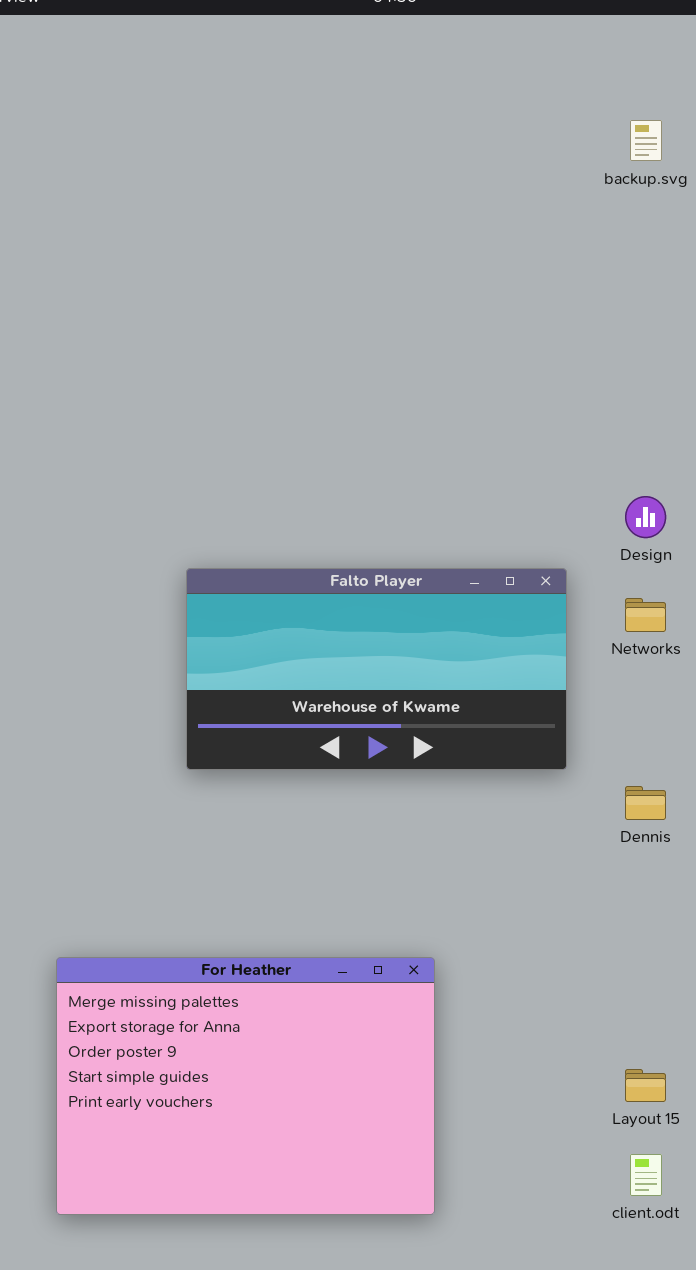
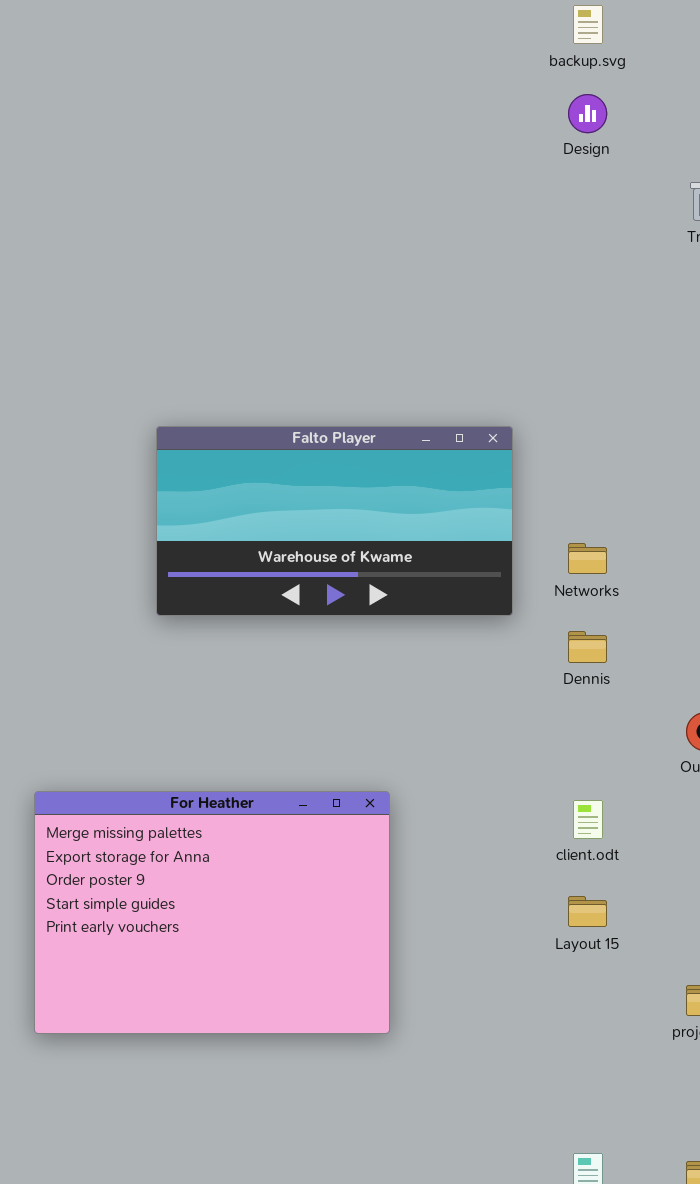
Design: [625,496,666,538] -> [568,94,607,133], moved
Networks: [625,598,666,632] -> [568,543,607,574], moved
client.odt: [630,1154,662,1196] -> [573,800,603,839], moved

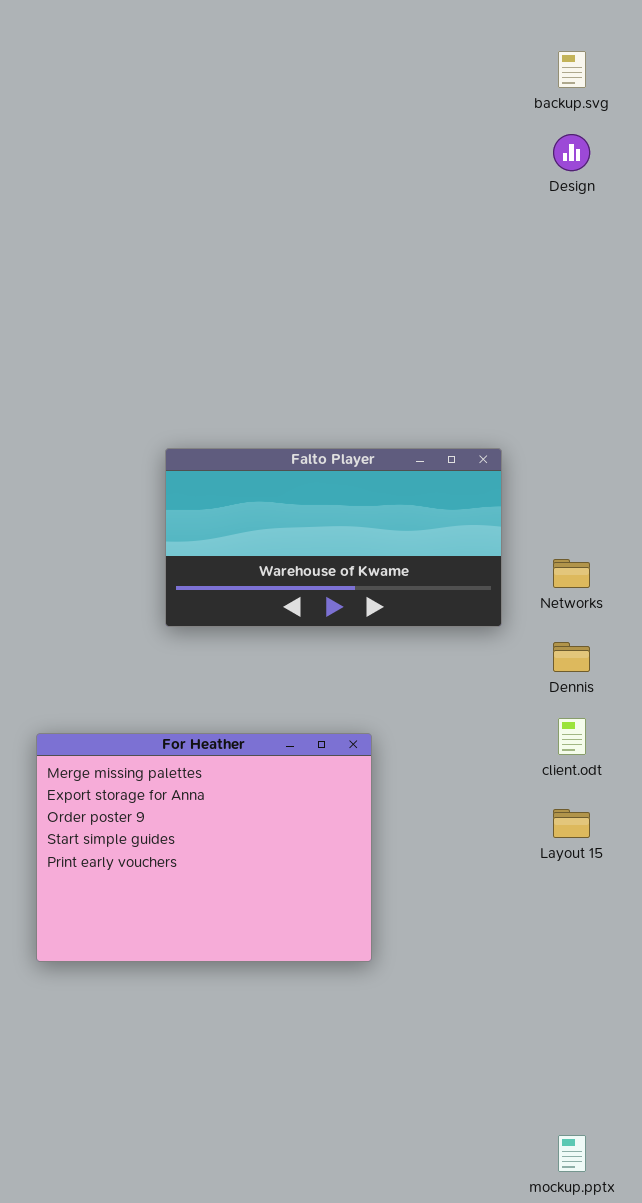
For Heather: [34,791,390,1034] -> [36,733,372,962], moved
client.odt: [573,800,603,839] -> [558,718,586,755], moved
Layout 15: [568,896,607,927] -> [553,809,590,838], moved

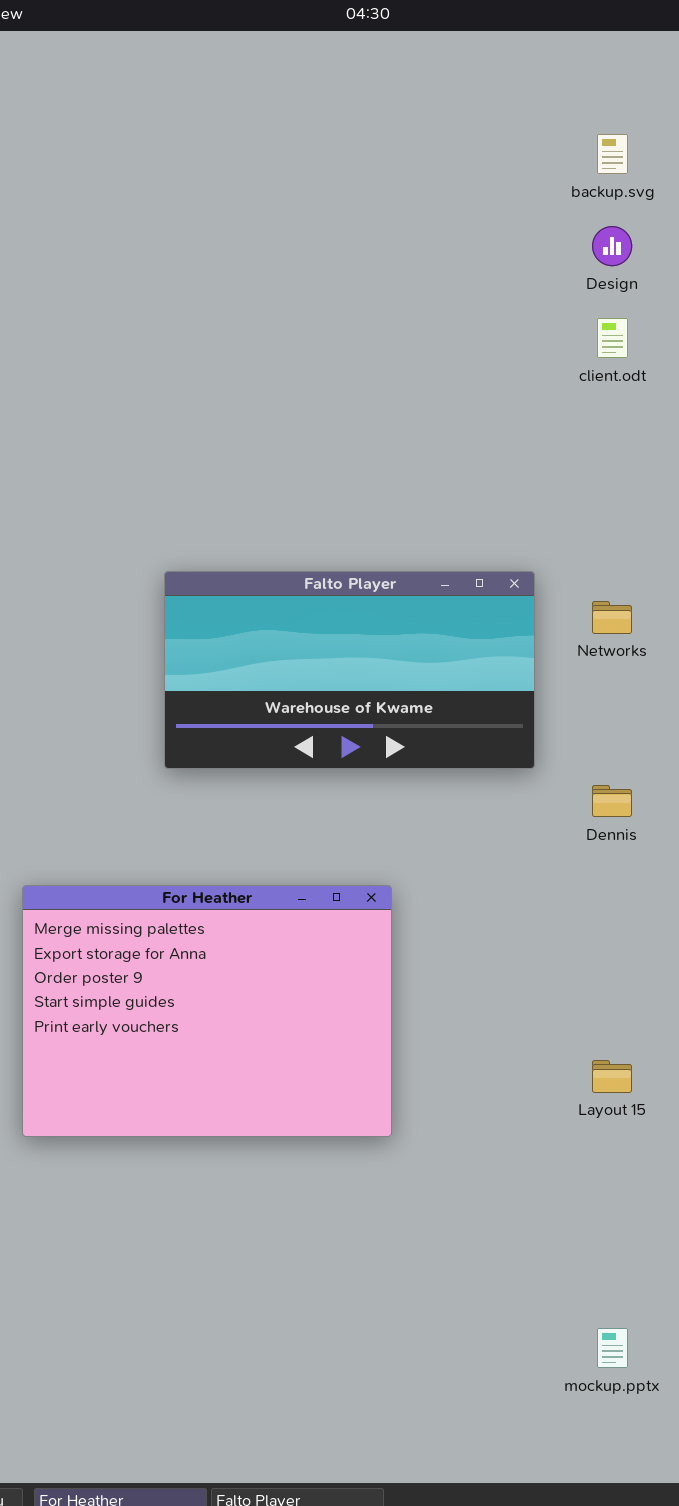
Networks: [553,559,590,588] -> [592,601,632,634], moved
client.odt: [558,718,586,755] -> [597,318,628,358], moved
Layout 15: [553,809,590,838] -> [592,1060,632,1093], moved

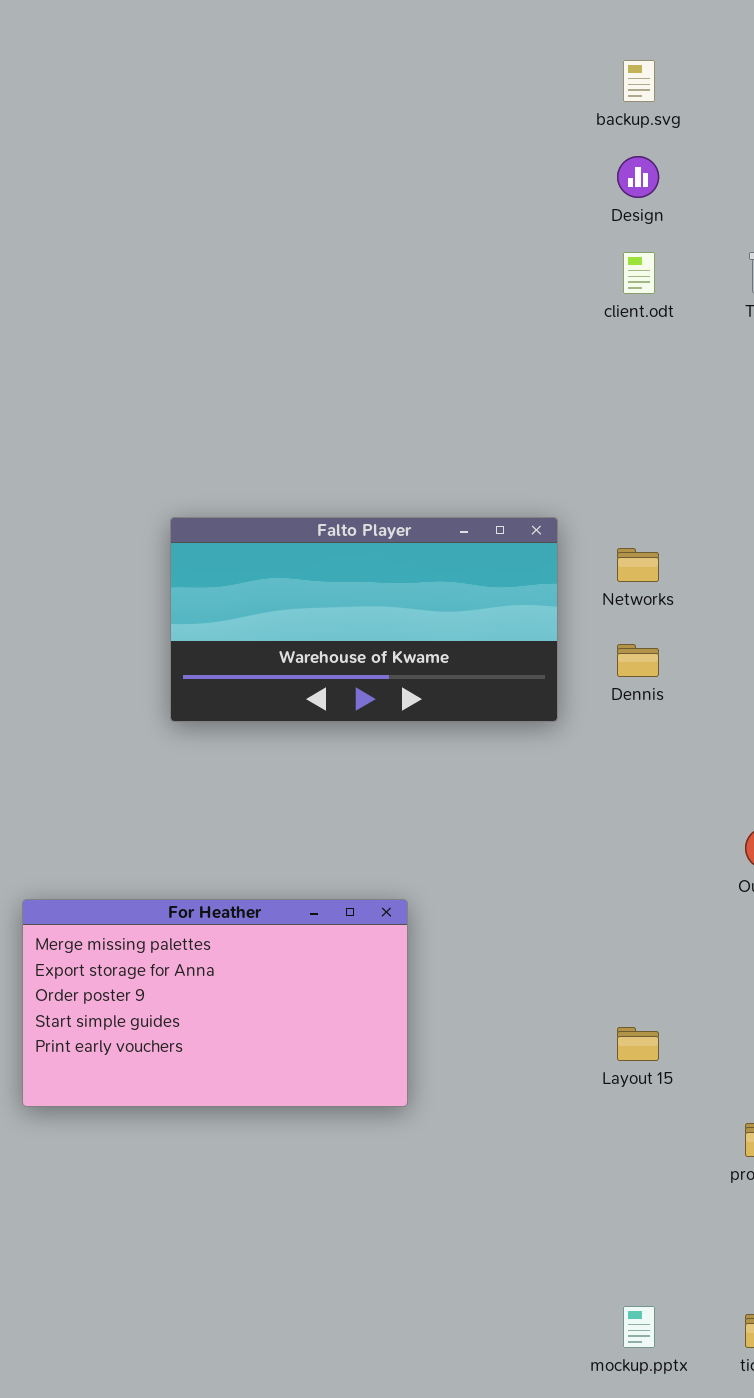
Dennis: [592,785,632,817] -> [617,644,659,677], moved
For Heather: [22,885,392,1137] -> [22,899,408,1107], resized

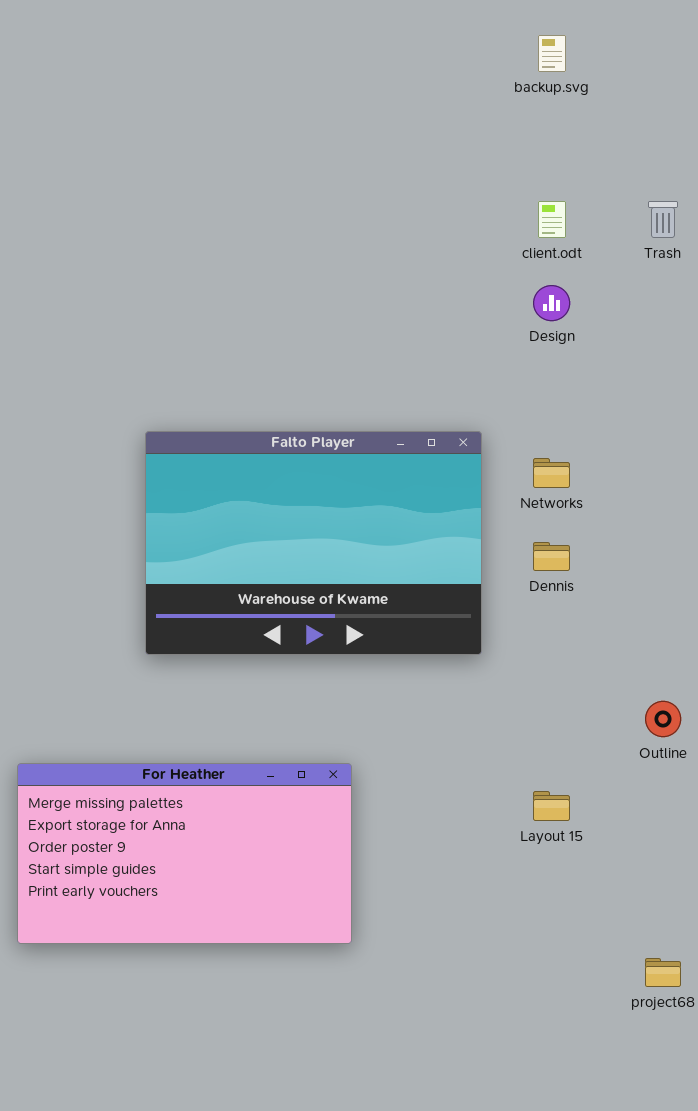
Design: [617,156,659,198] -> [533,285,570,321], moved
Falto Player: [170,517,558,722] -> [145,431,482,655], resized
Layout 15: [617,1027,659,1061] -> [533,791,570,821], moved

